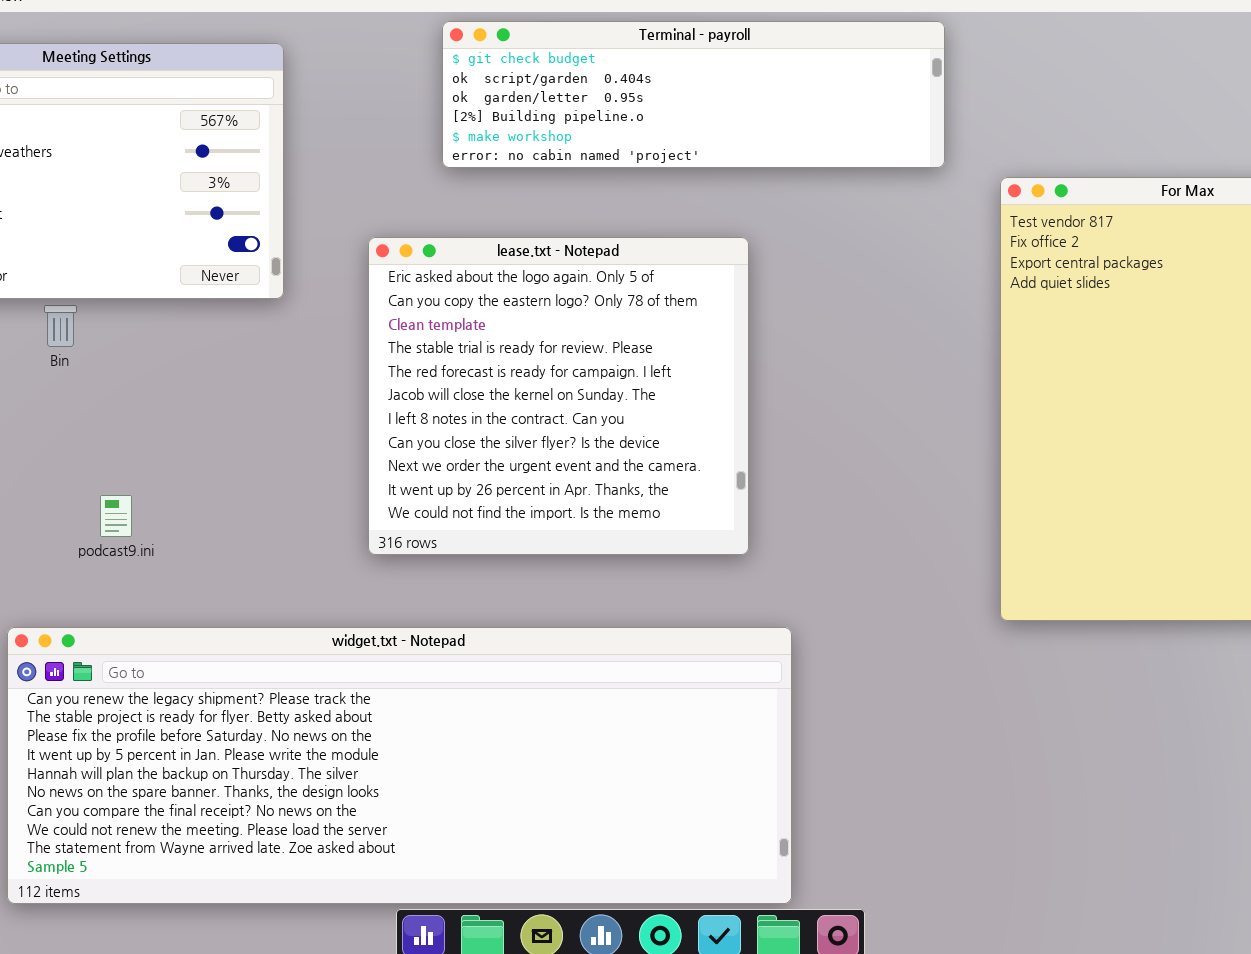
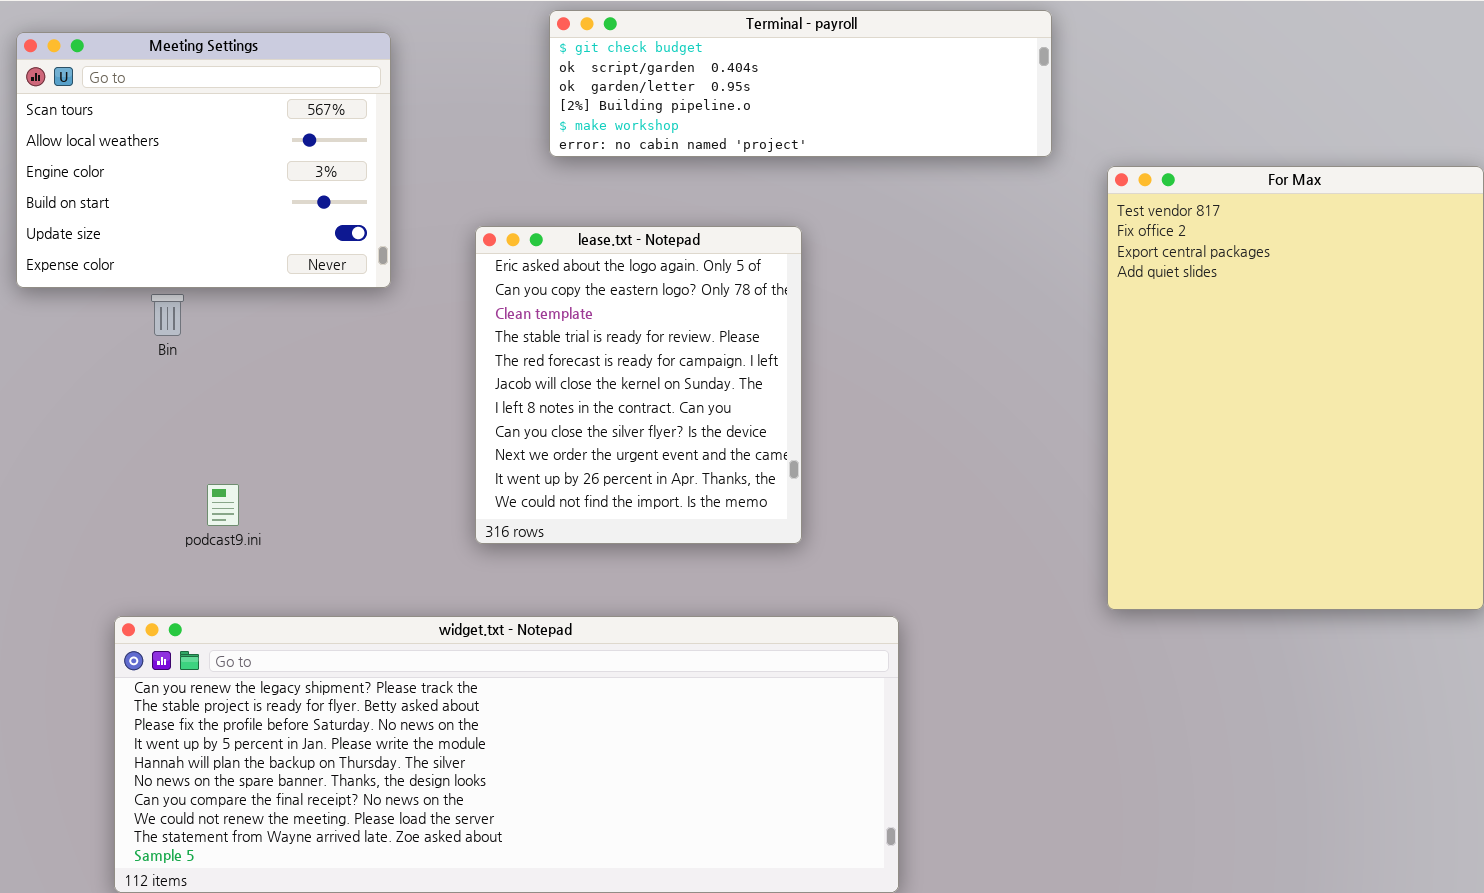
lease.txt - Notepad: [368,237,749,555] -> [475,226,802,544], resized

